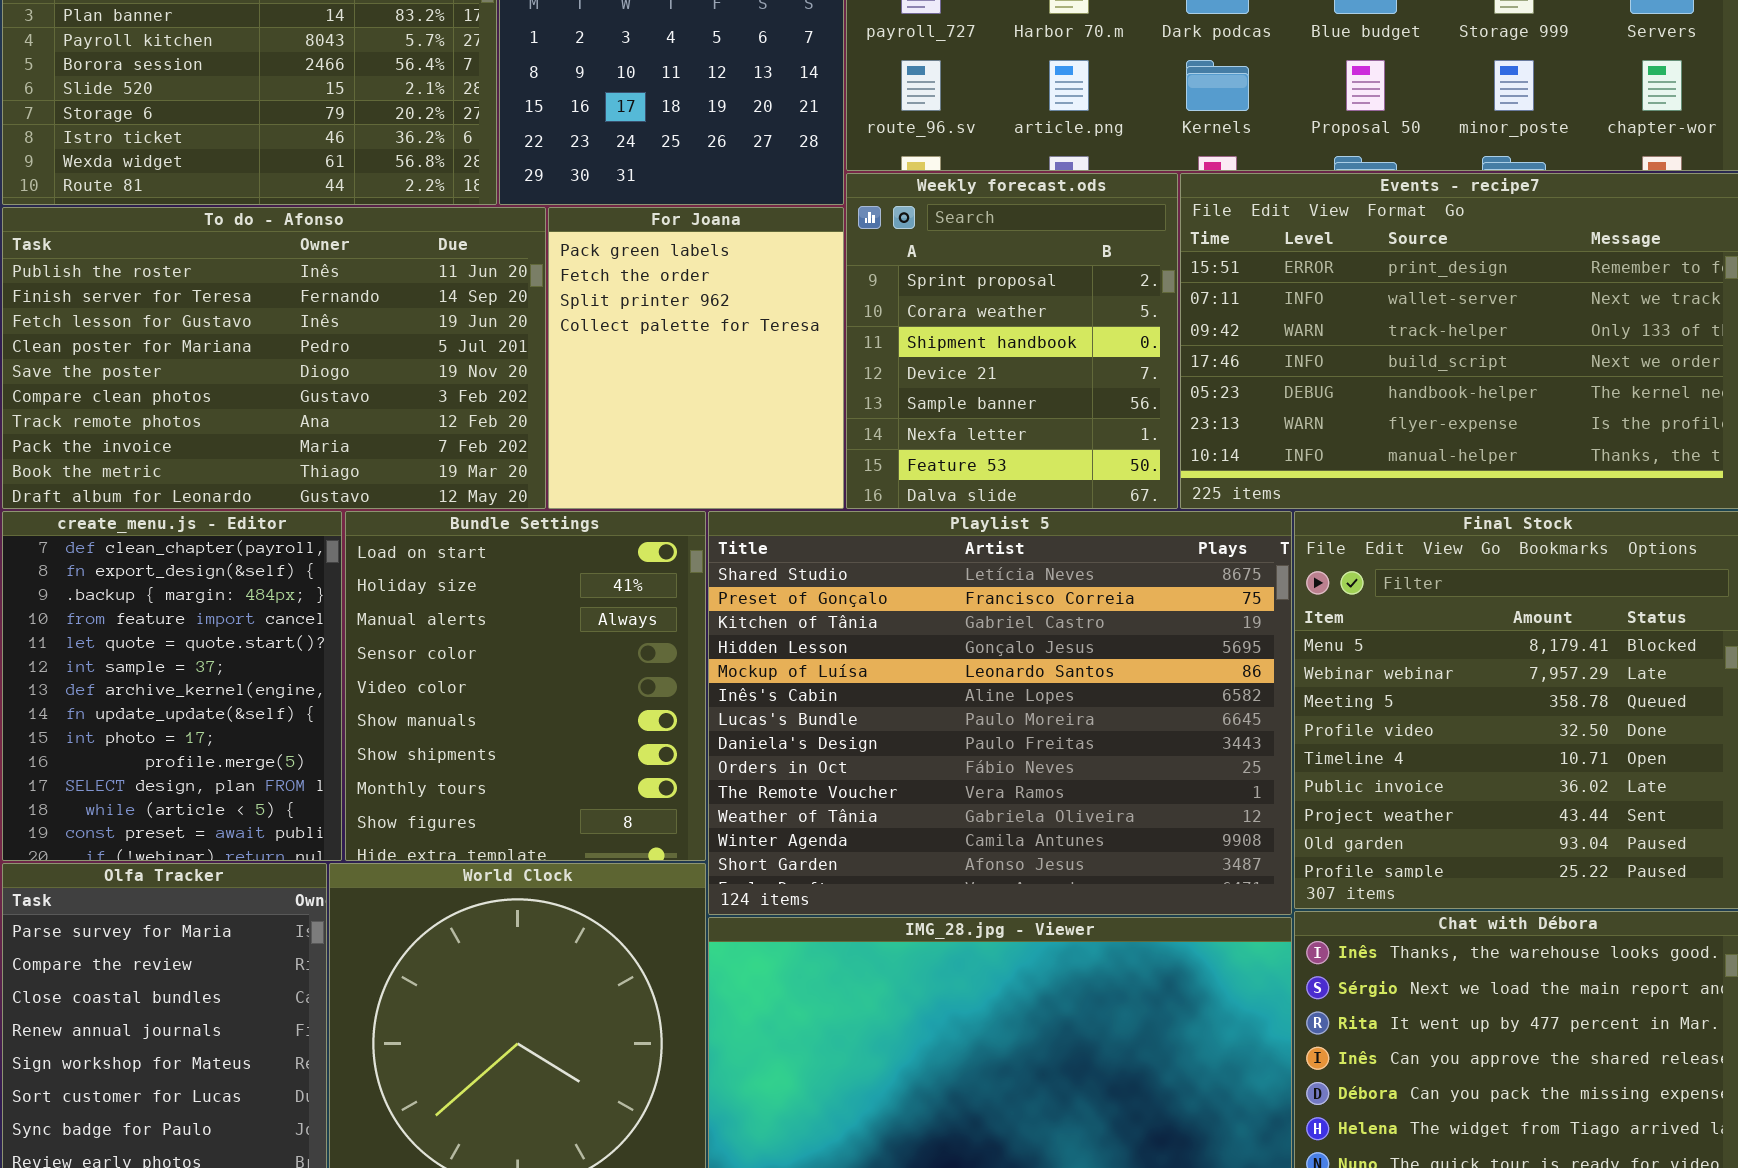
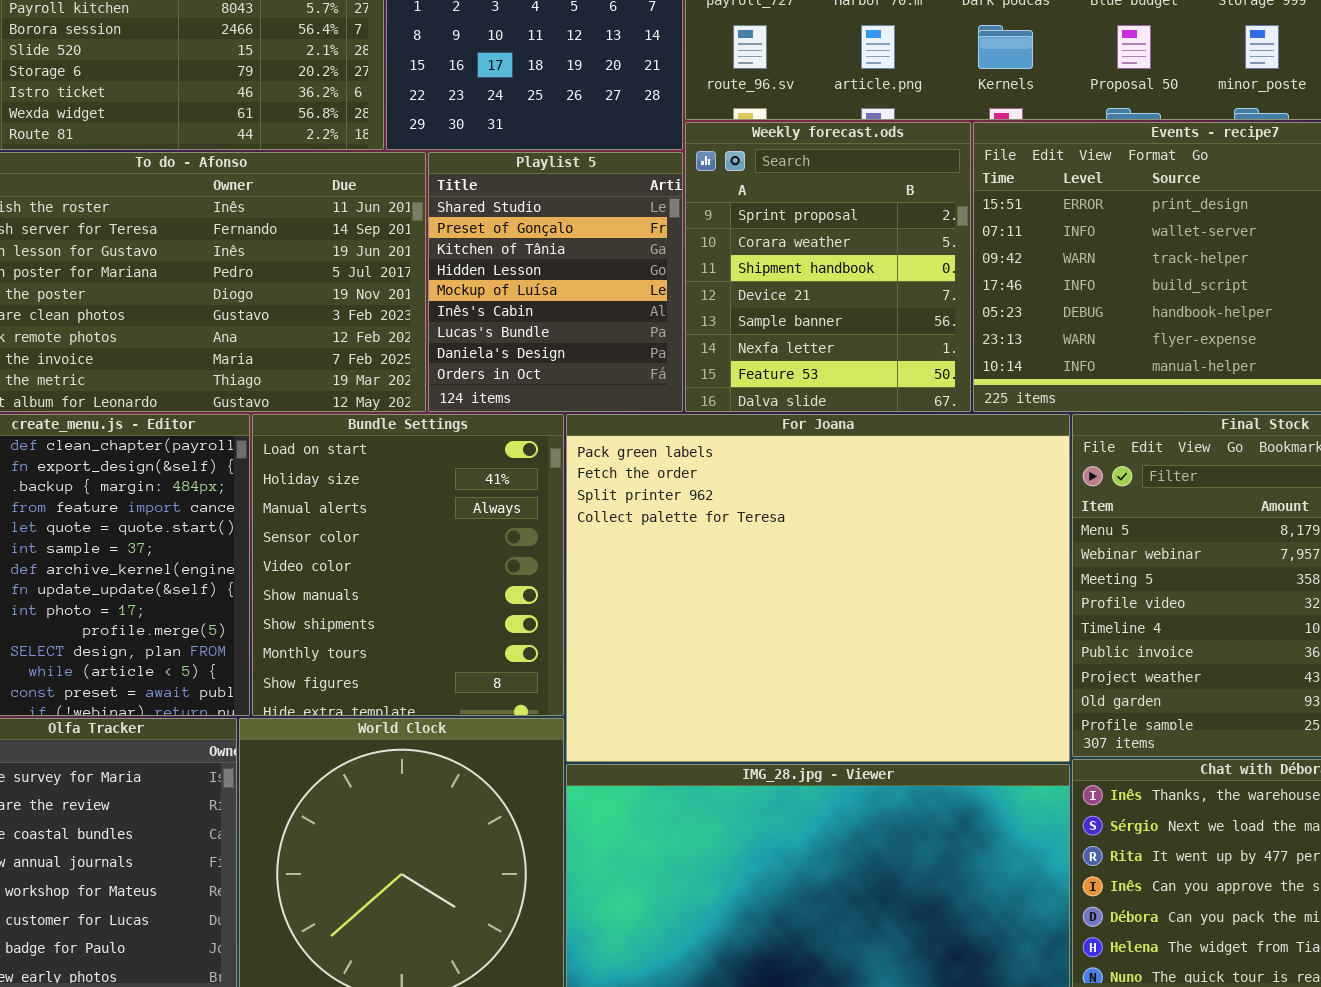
For Joana: [548,207,844,509] -> [566,414,1070,762], moved, resized
Playlist 5: [708,511,1292,915] -> [428,152,683,412], moved, resized

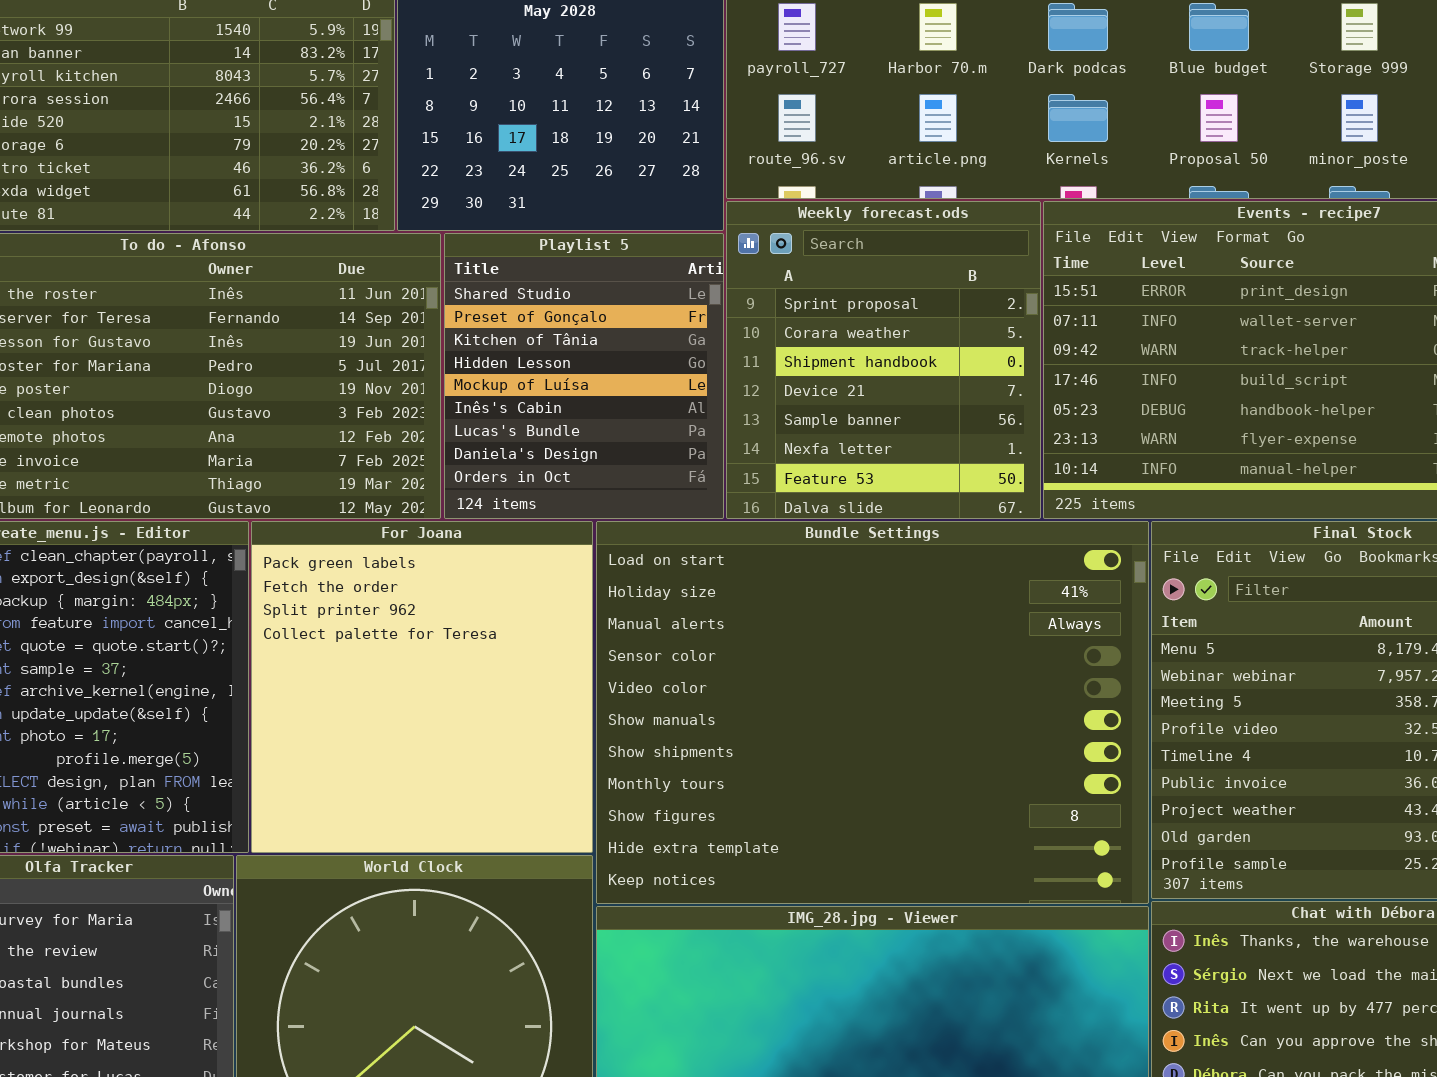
Bundle Settings: [252,414,564,716] -> [596,521,1149,904], moved, resized
For Joana: [566,414,1070,762] -> [251,521,593,853], moved, resized

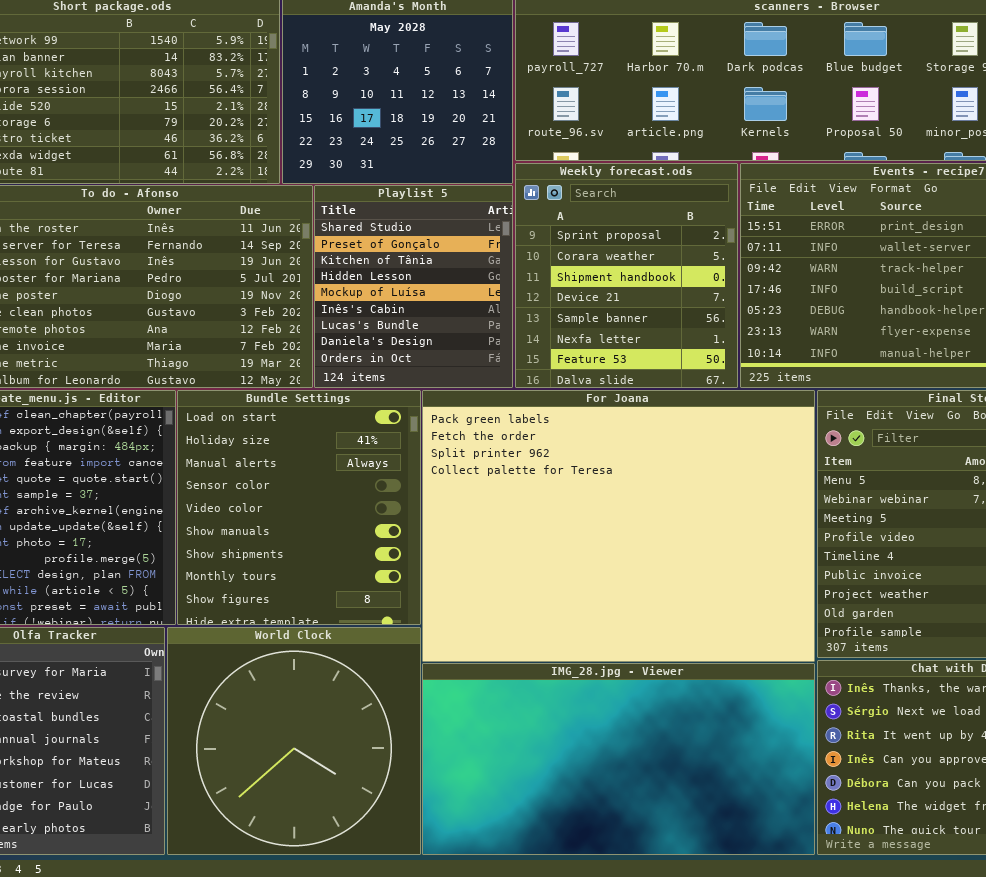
For Joana: [251,521,593,853] -> [422,390,815,662], moved, resized
Bundle Settings: [596,521,1149,904] -> [177,390,421,625], moved, resized

